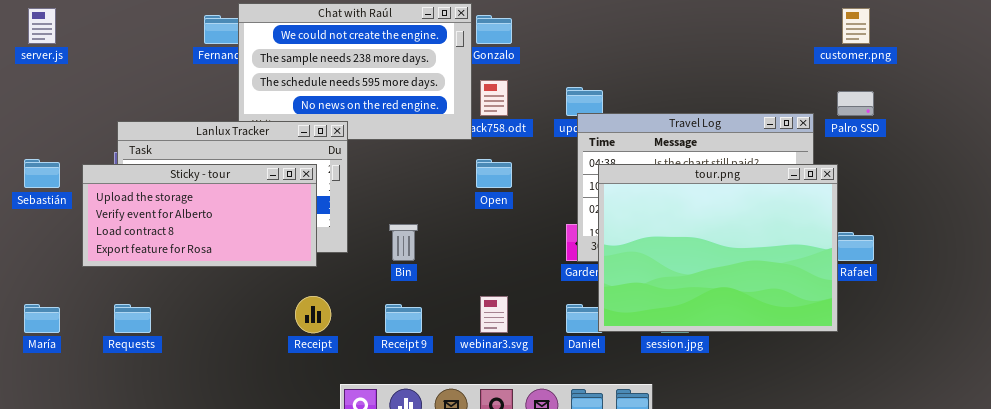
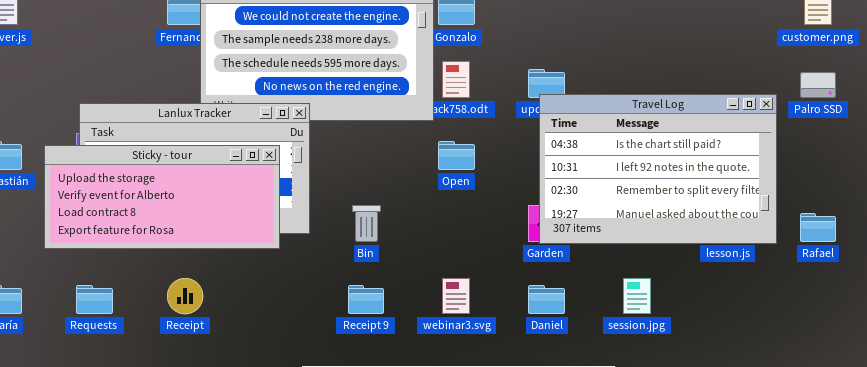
tour.png: [598,164,838,332] -> none, closed
Receipt: [295,296,331,333] -> [167,278,203,314], moved

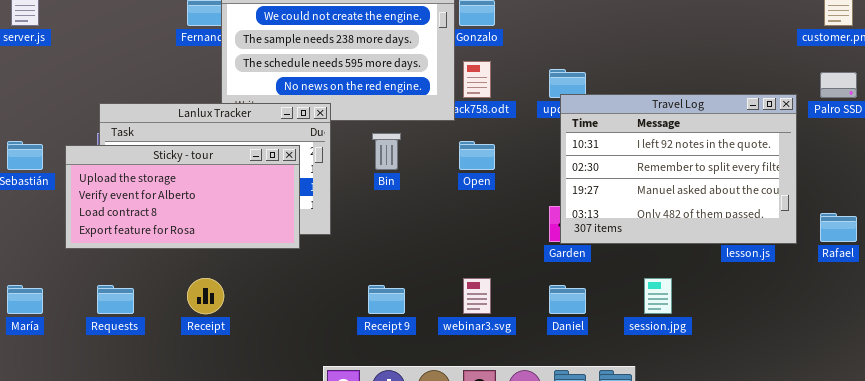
Travel Log: [539,94,777,244] -> [560,94,797,244], scrolled down 1 row
Bin: [352,205,381,242] -> [372,133,401,170], moved

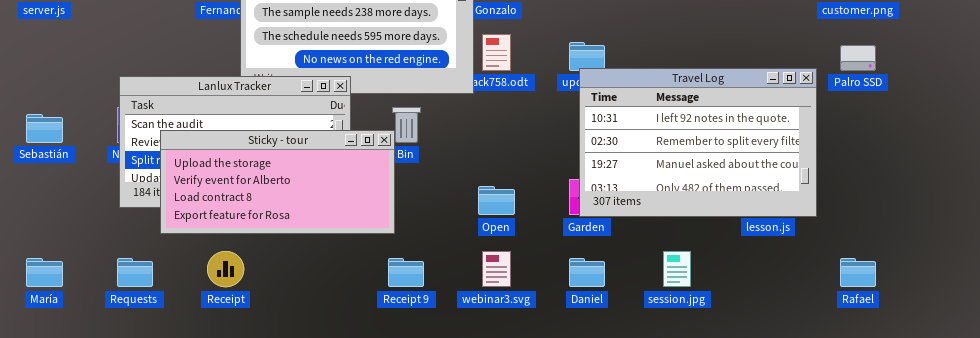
Open: [459,141,495,170] -> [478,186,515,215], moved
Sticky - tour: [65,145,300,249] -> [160,130,395,234], moved
Rafael: [820,213,857,242] -> [840,258,876,287], moved

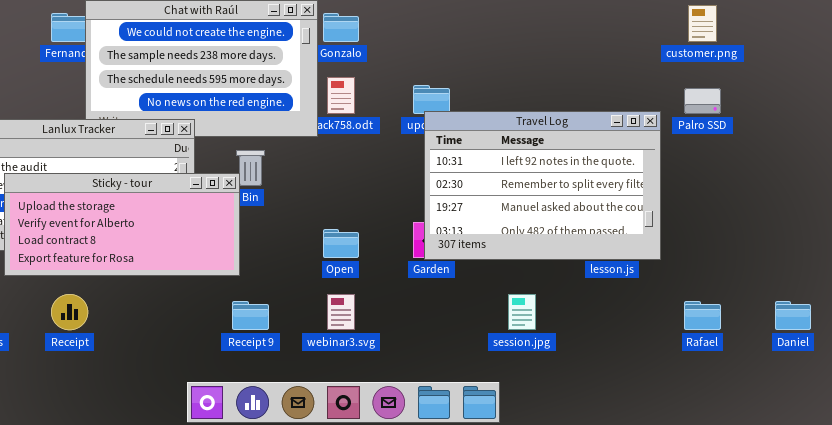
Daniel: [569,258,605,287] -> [775,301,811,330], moved

